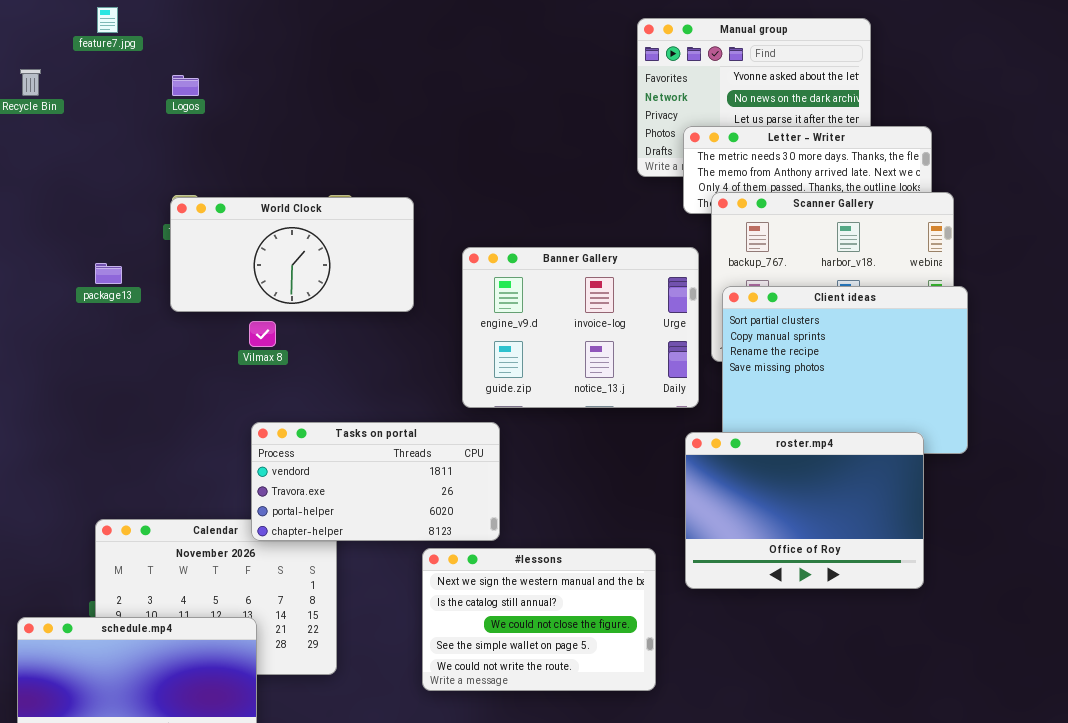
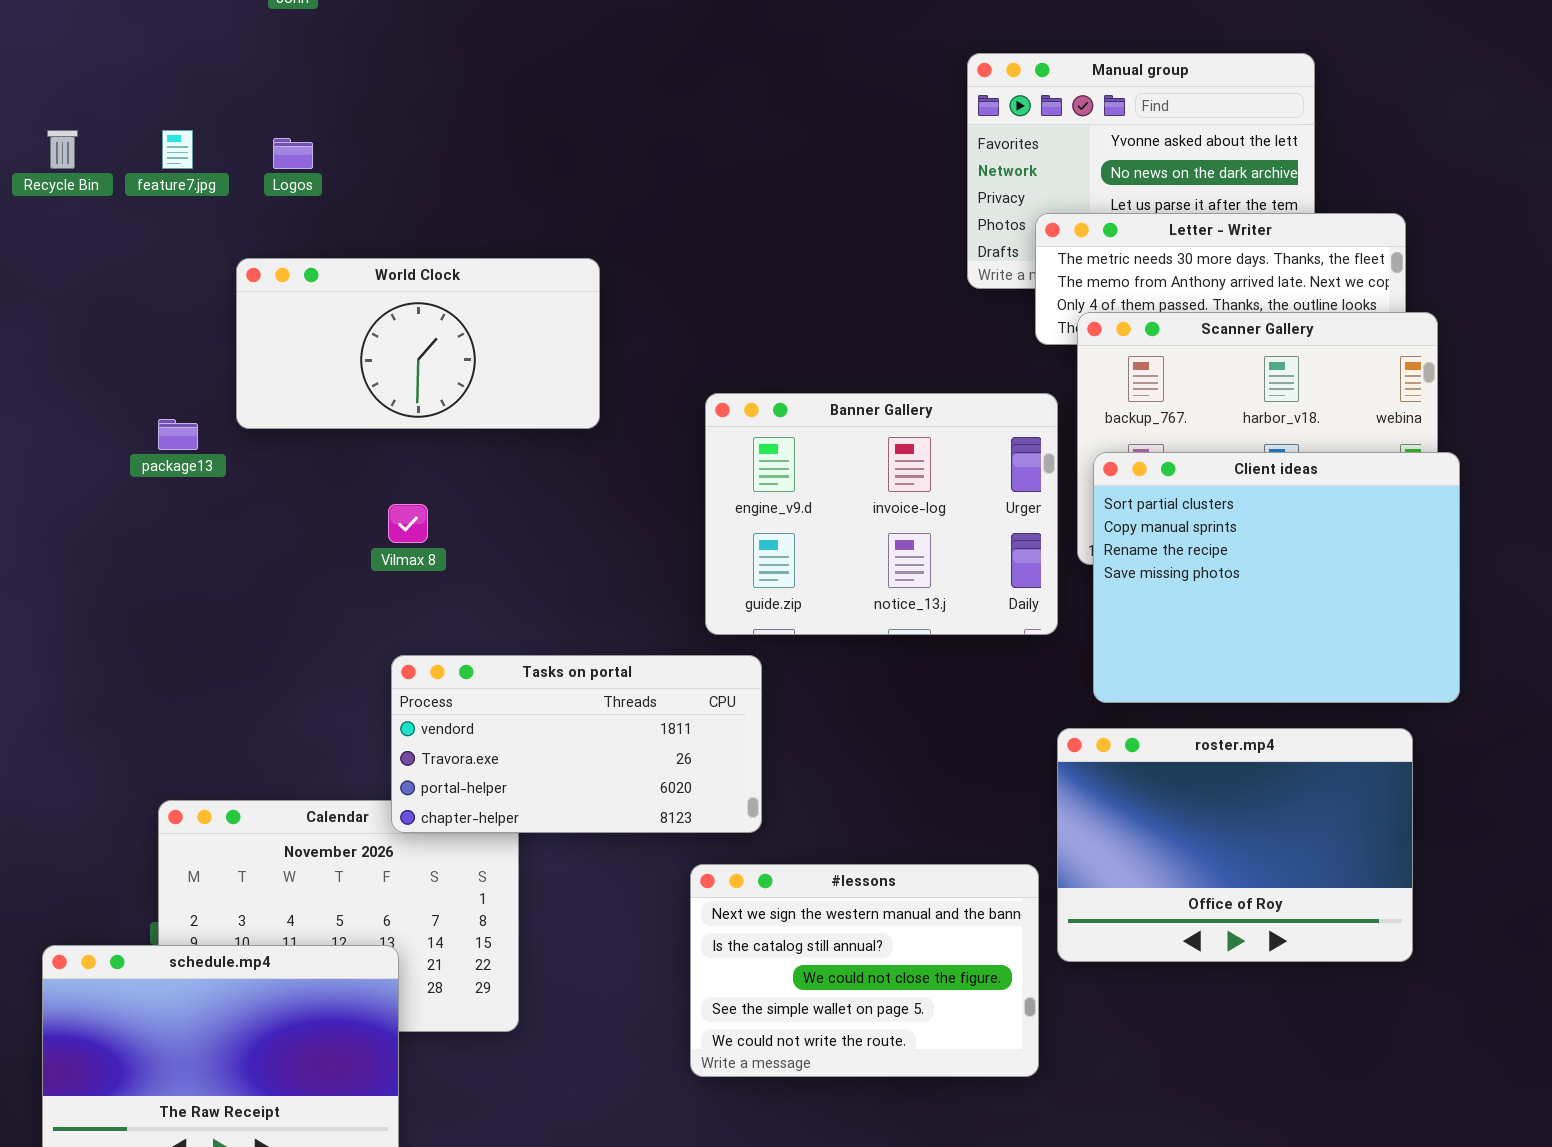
feature7.jpg: [97,7,118,33] -> [162,130,193,169], moved
World Clock: [170,197,414,312] -> [236,258,600,429], moved
roster.mp4: [685,432,924,589] -> [1057,728,1413,962], moved
#lessons: [422,548,656,691] -> [690,864,1039,1077], moved

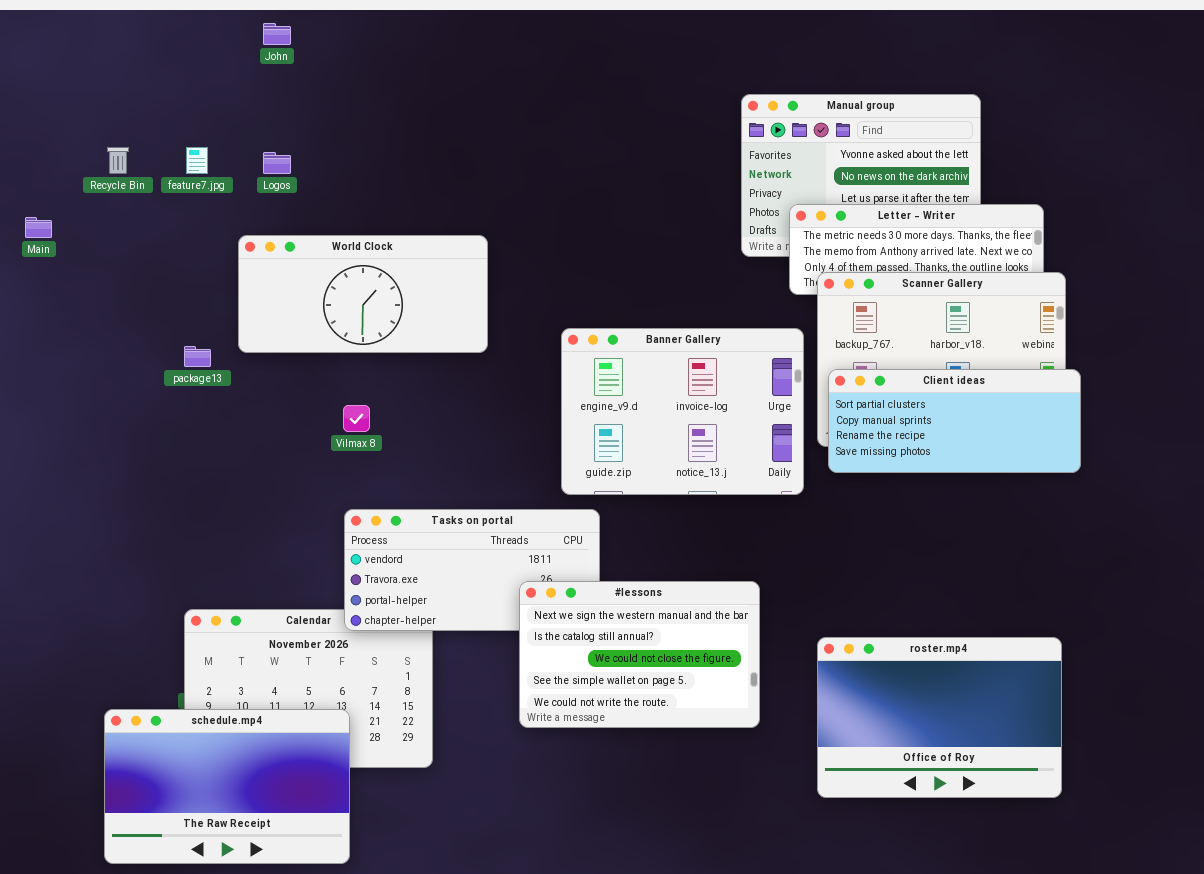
Client ideas: [1093,452,1460,703] -> [828,369,1081,473], resized
roster.mp4: [1057,728,1413,962] -> [817,637,1062,798], moved
#lessons: [690,864,1039,1077] -> [519,581,760,728], moved

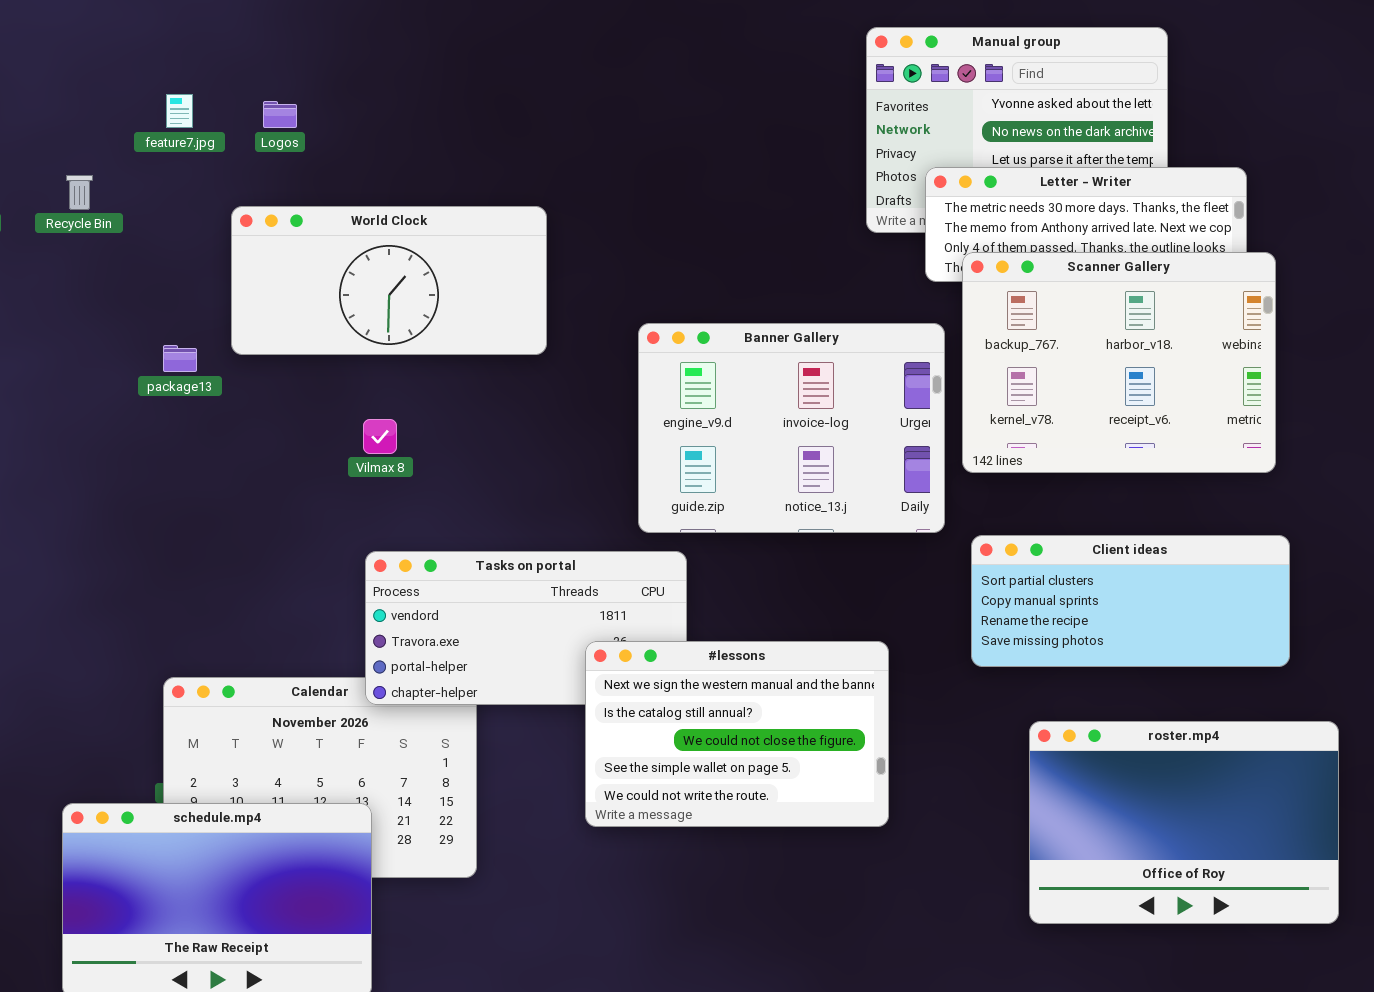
Recycle Bin: [107,147,129,174] -> [66,175,93,210], moved
Client ideas: [828,369,1081,473] -> [971,535,1290,667], moved
roster.mp4: [817,637,1062,798] -> [1029,721,1339,924], moved

